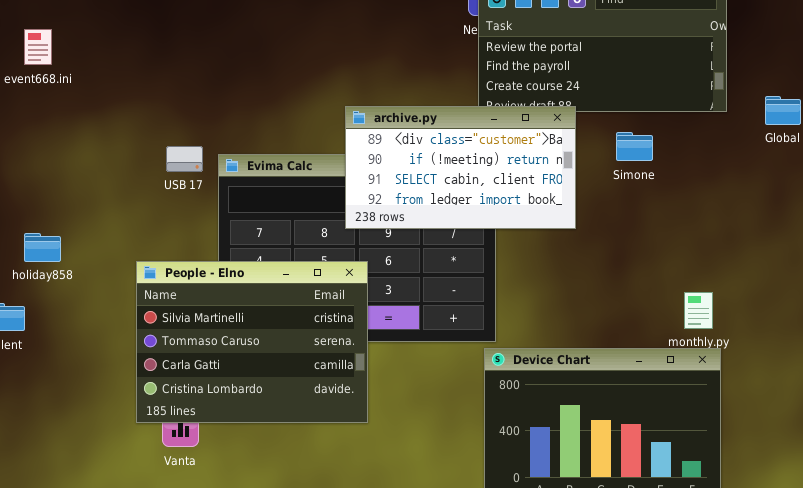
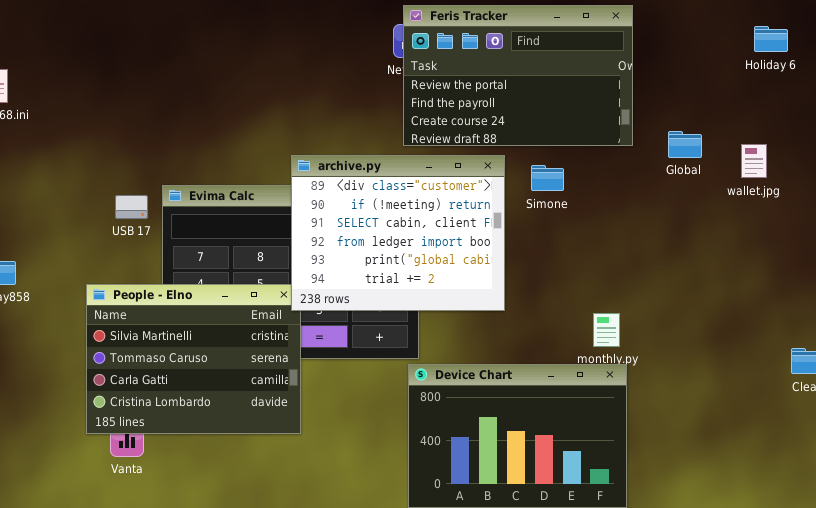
archive.py: [345,106,576,229] -> [291,155,505,311], moved, resized
USB 17: [166,146,203,172] -> [115,195,148,219], moved

